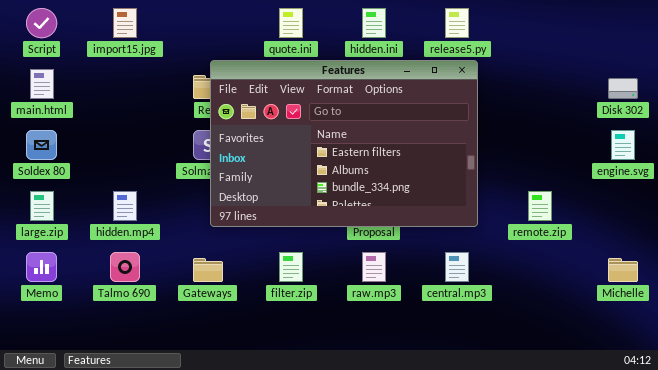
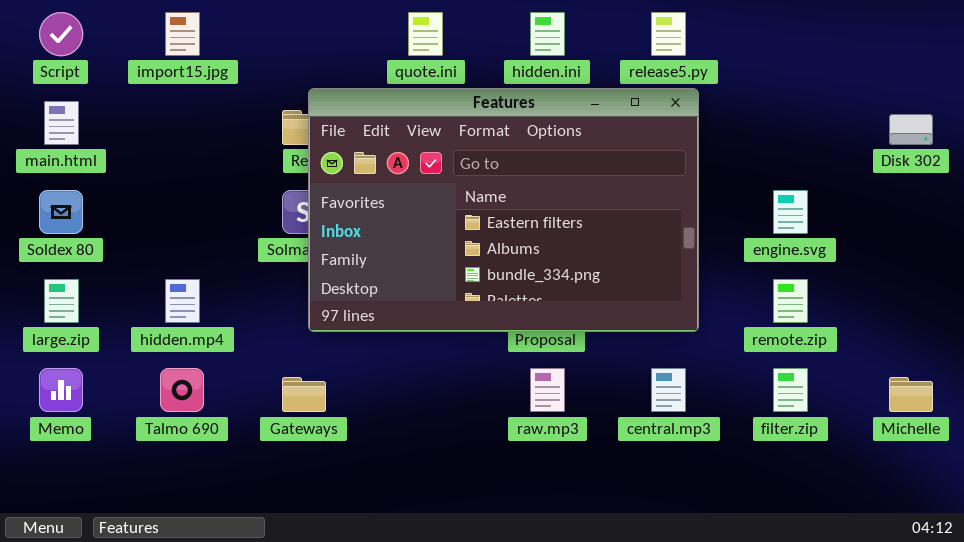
engine.svg: [611,130,635,160] -> [773,190,808,234], moved
filter.zip: [279,252,303,282] -> [773,368,808,412], moved

